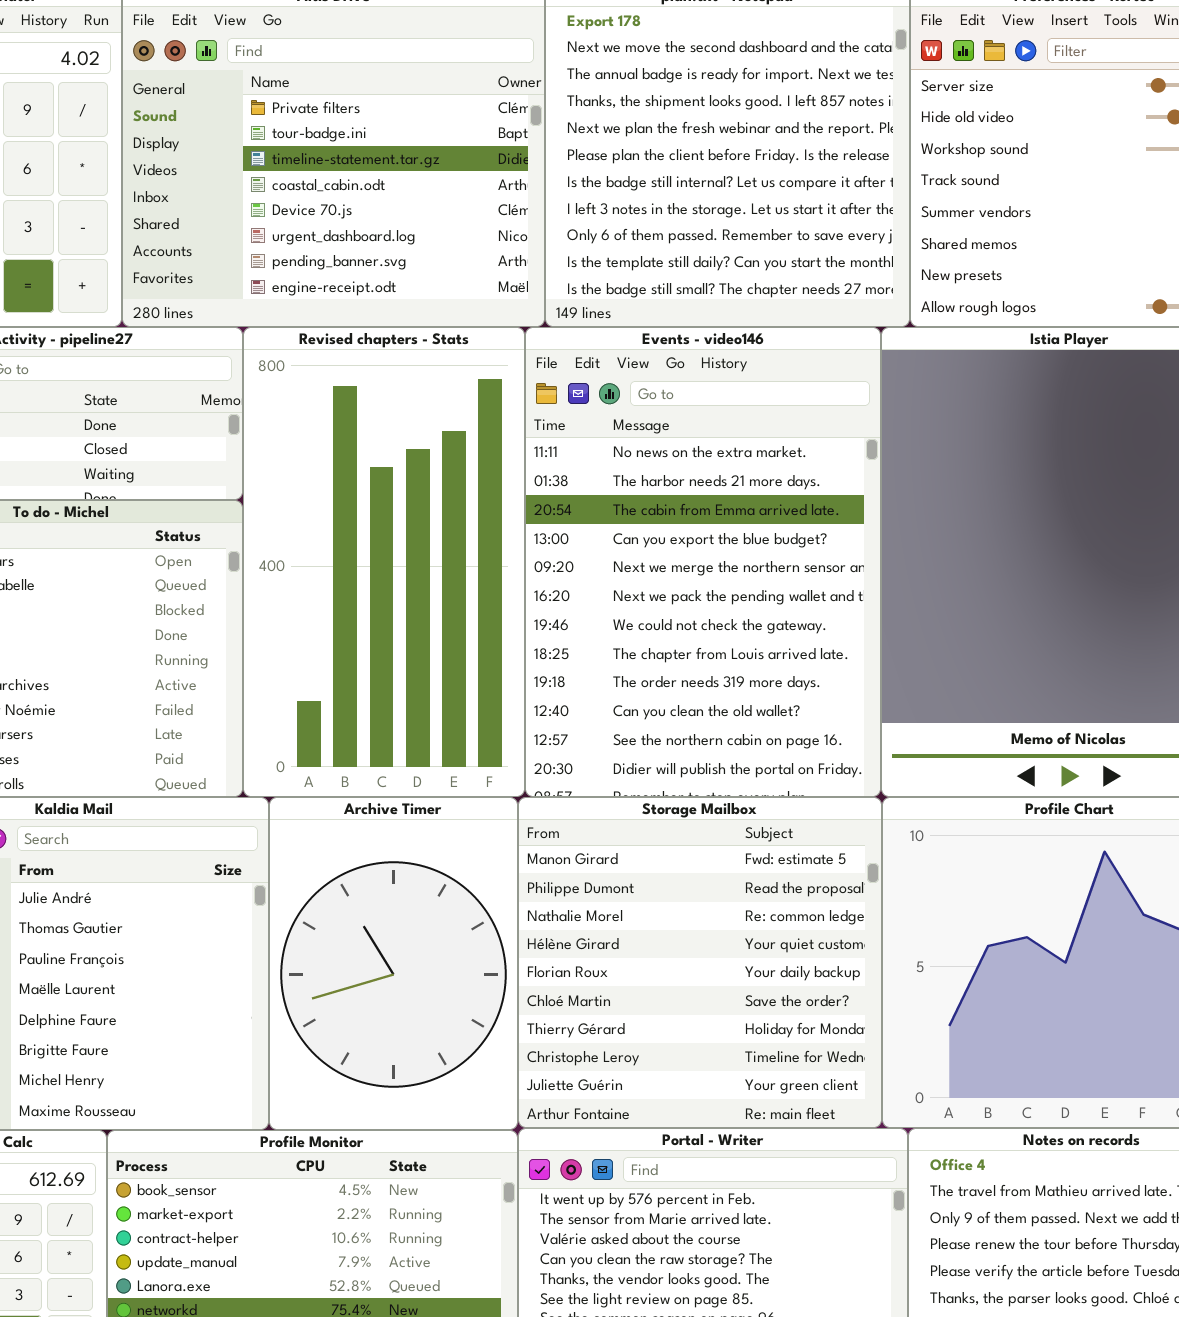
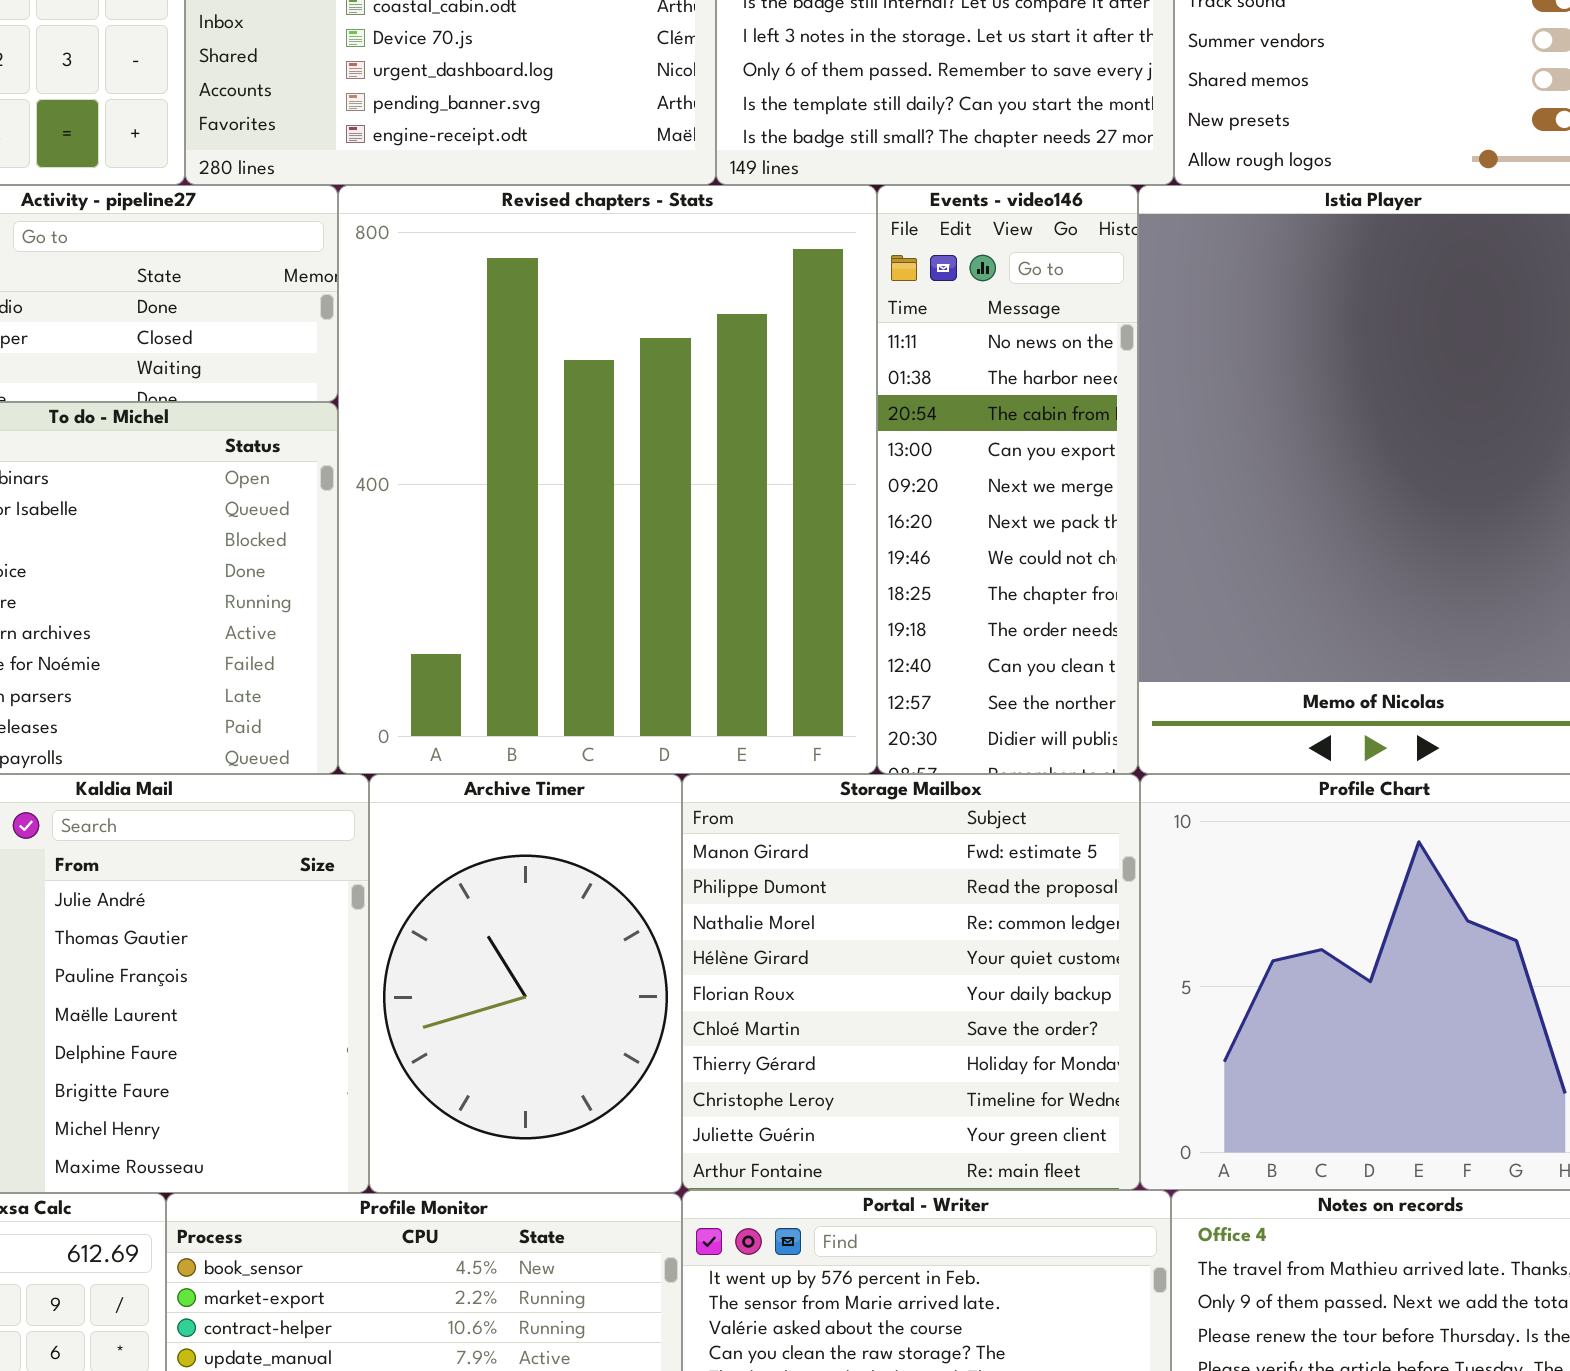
Revised chapters - Stats: [243,327,525,797] -> [338,185,877,774], resized
Events - video146: [525,327,881,797] -> [877,185,1138,774], resized

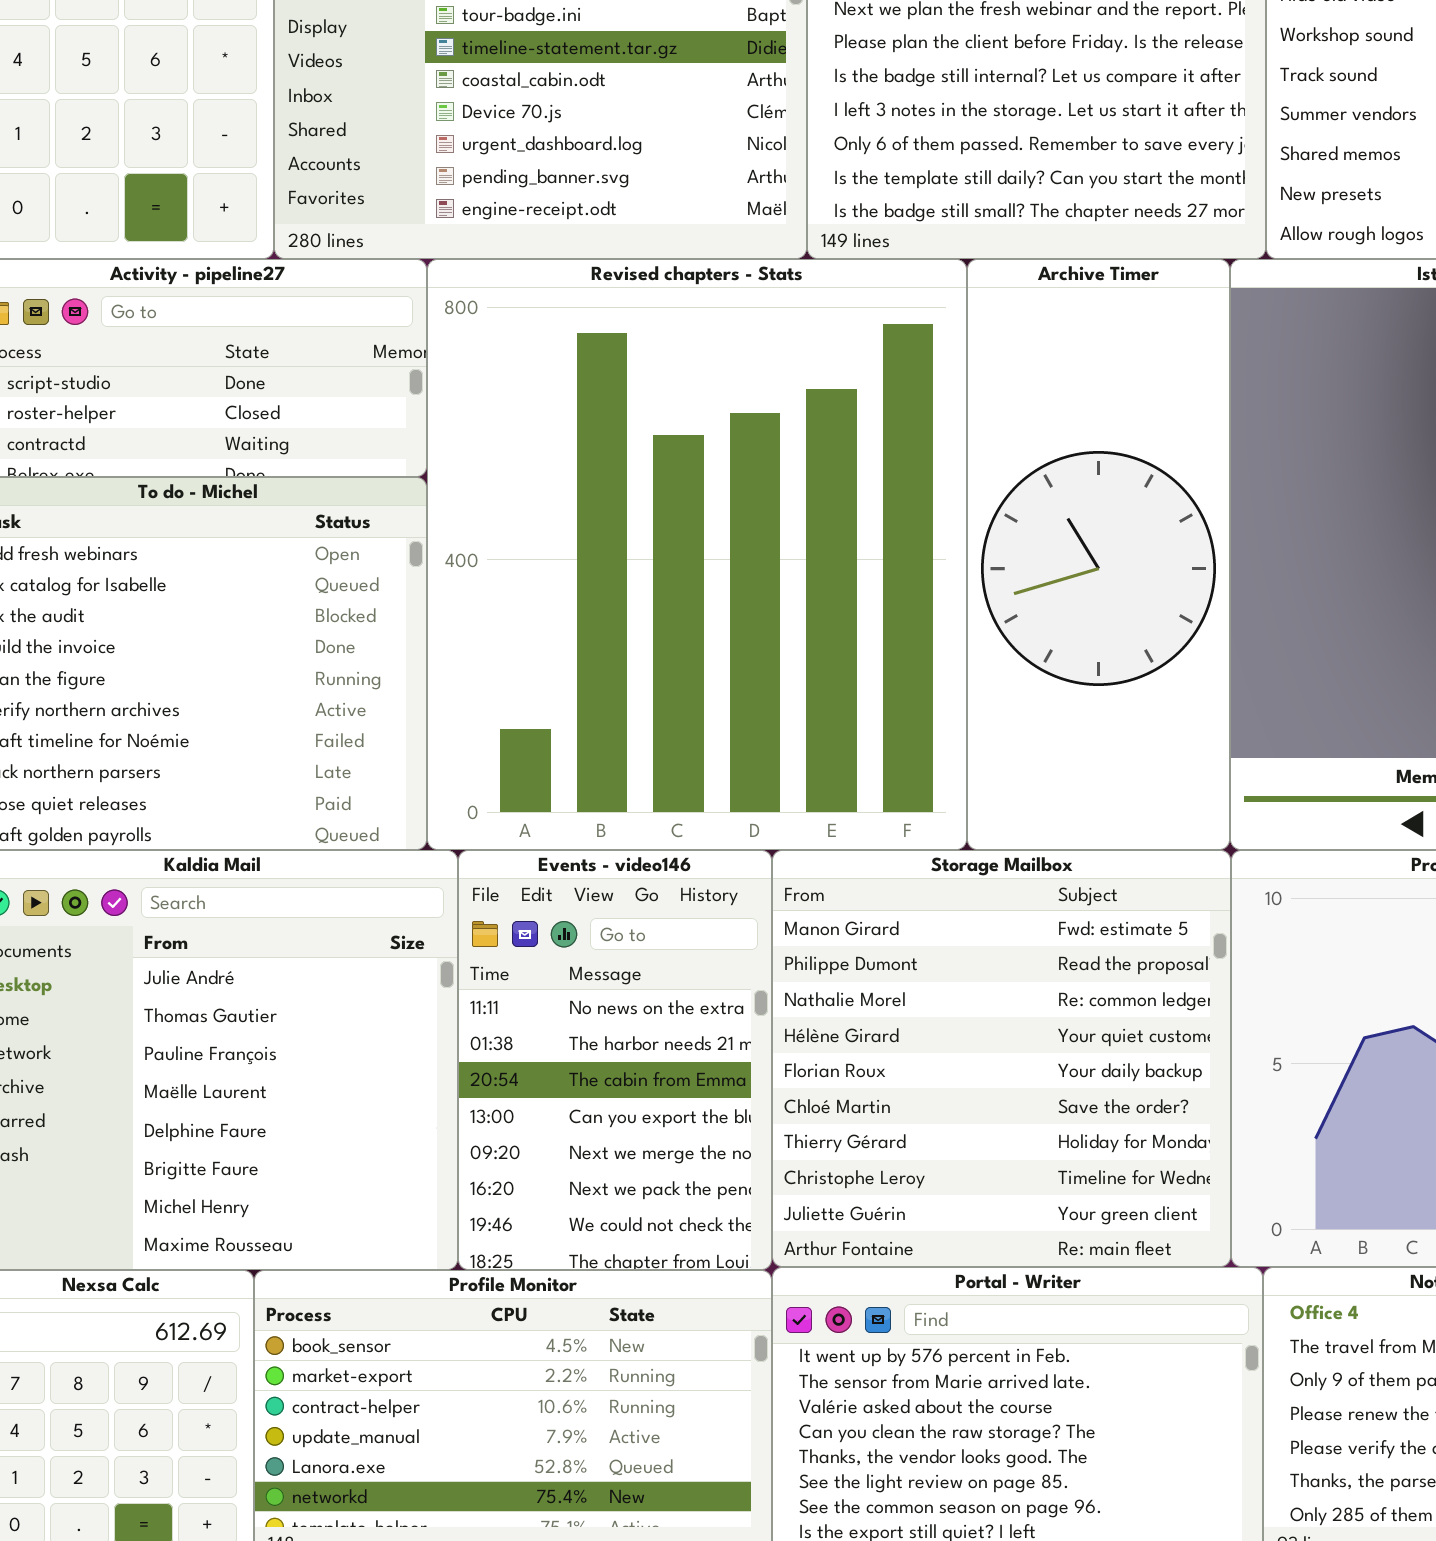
Events - video146: [877,185,1138,774] -> [458,850,772,1270], moved, resized
Archive Timer: [369,774,682,1193] -> [967,259,1230,850], moved, resized

